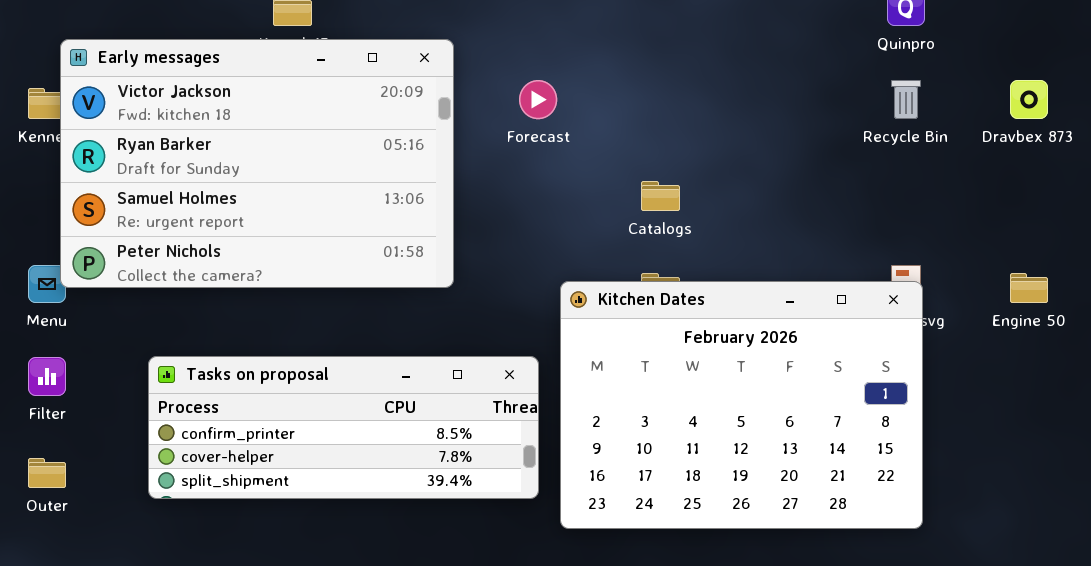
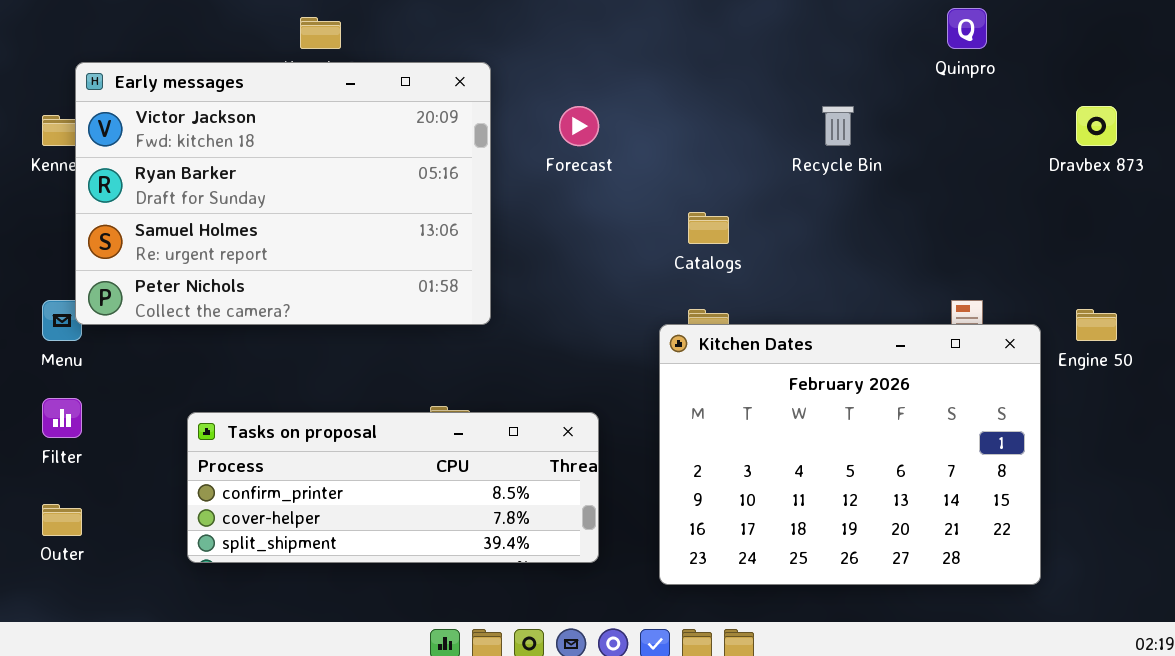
Recycle Bin: [891,80,921,119] -> [822,106,854,146], moved
Kitchen Dates: [560,281,923,529] -> [659,324,1041,585], moved
Tasks on proposal: [148,356,539,499] -> [187,412,599,563], moved

